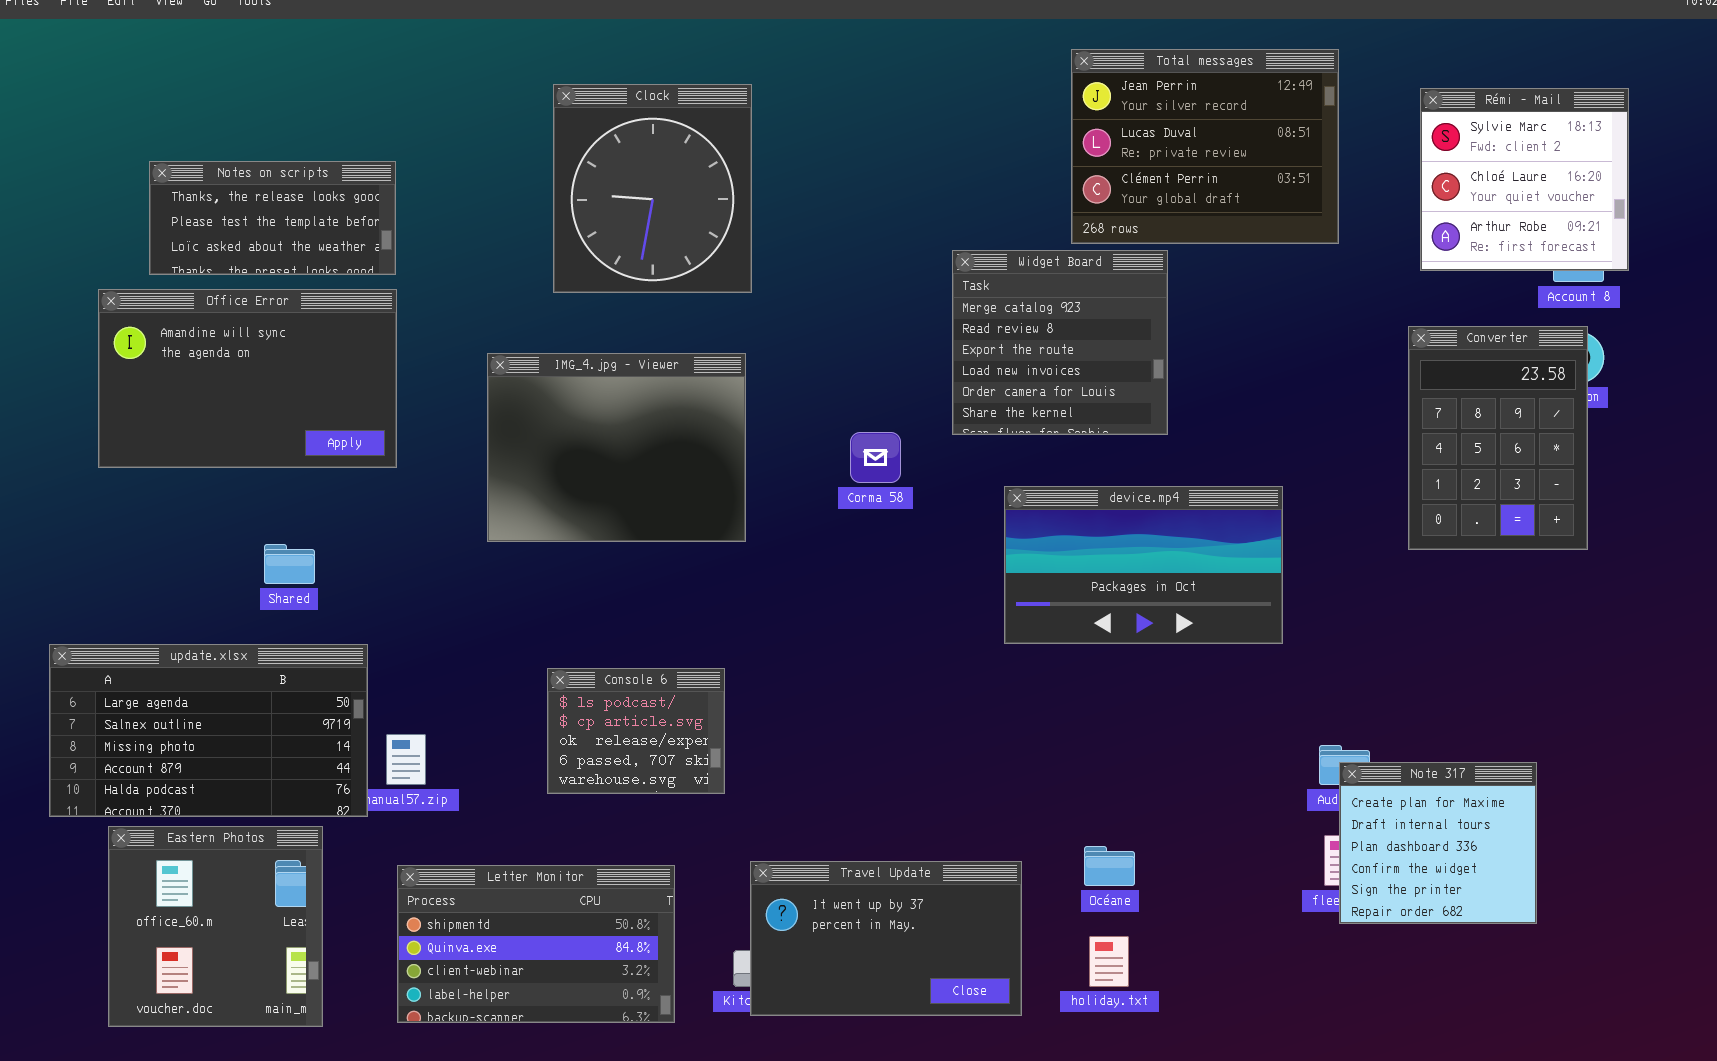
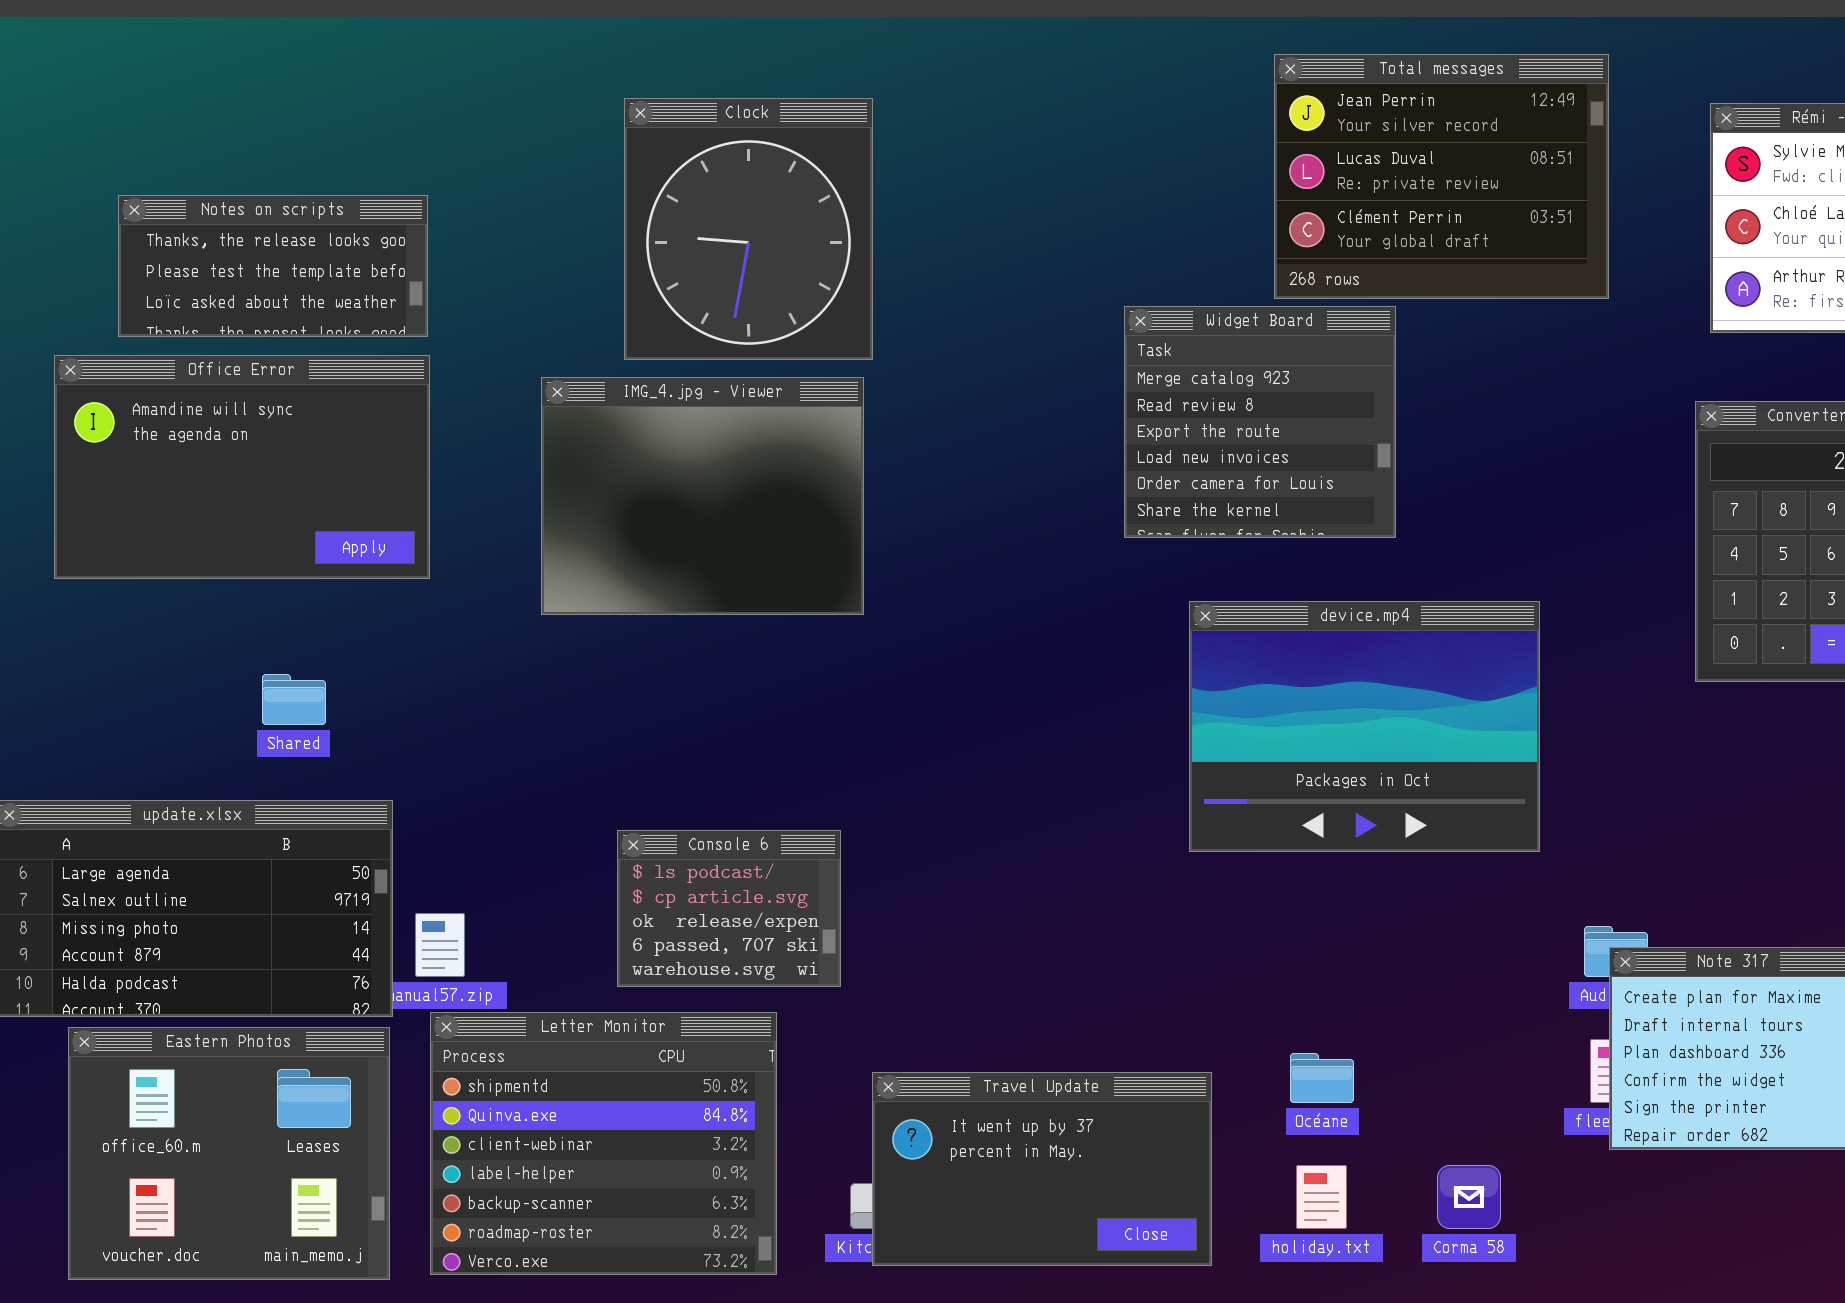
IMG_4.jpg - Viewer: [487,353,746,542] -> [541,377,864,615], moved
Corma 58: [850,432,901,483] -> [1437,1165,1501,1229], moved
device.mp4: [1004,486,1283,644] -> [1189,601,1540,852], resized
Eastern Photos: [108,826,323,1027] -> [68,1027,390,1280], resized
Letter Monitor: [397,865,675,1023] -> [430,1012,777,1275], resized

